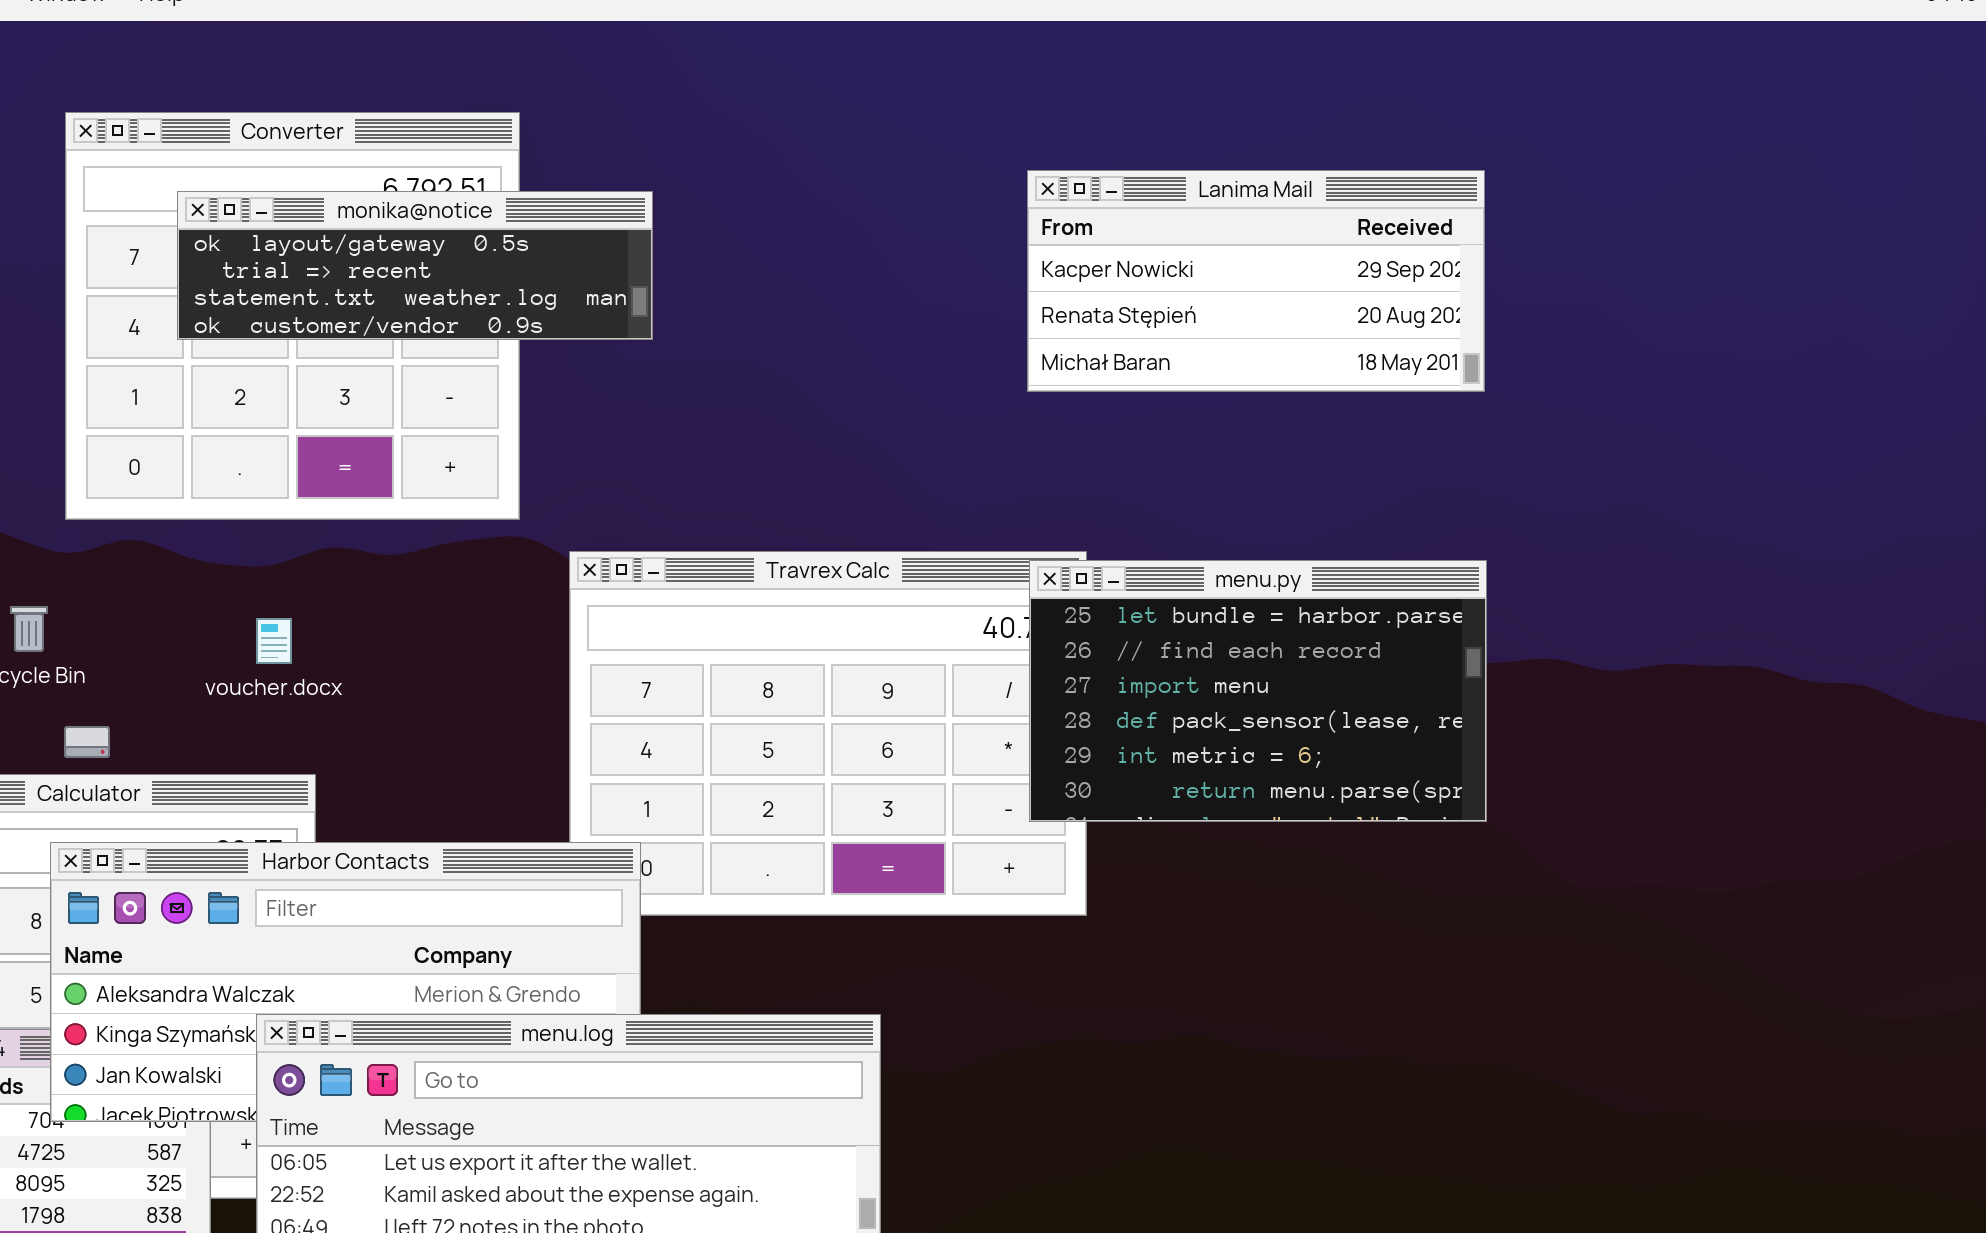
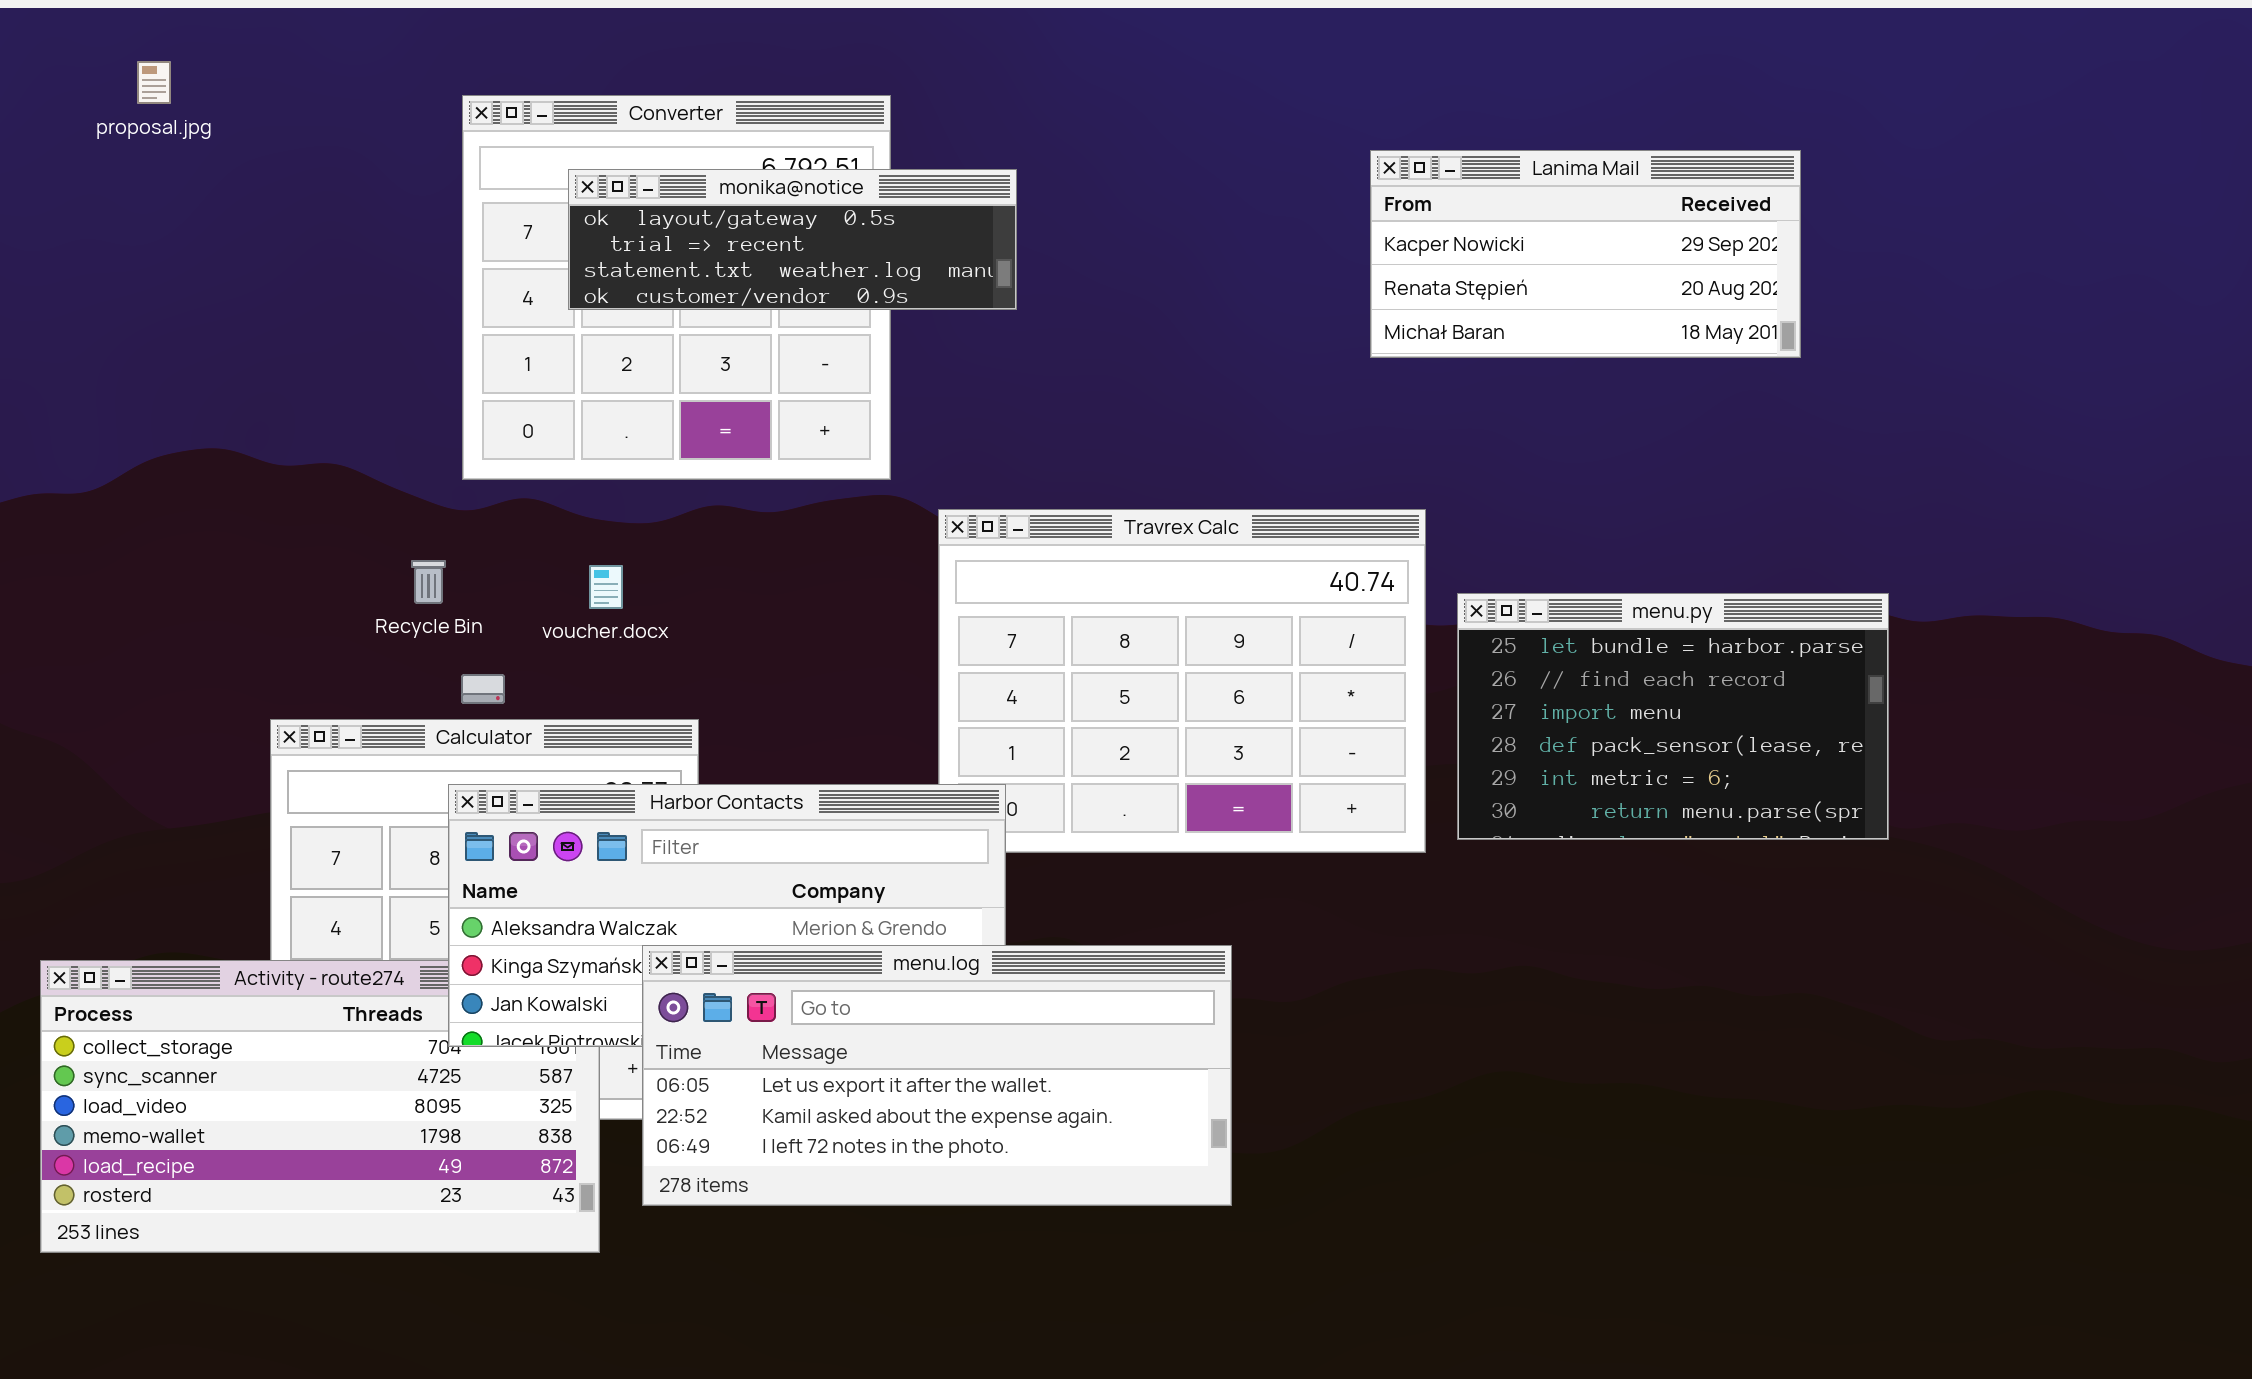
menu.py: [1029,560,1487,822] -> [1457,593,1889,840], moved
voucher.docx: [256,618,292,664] -> [589,565,623,609], moved

